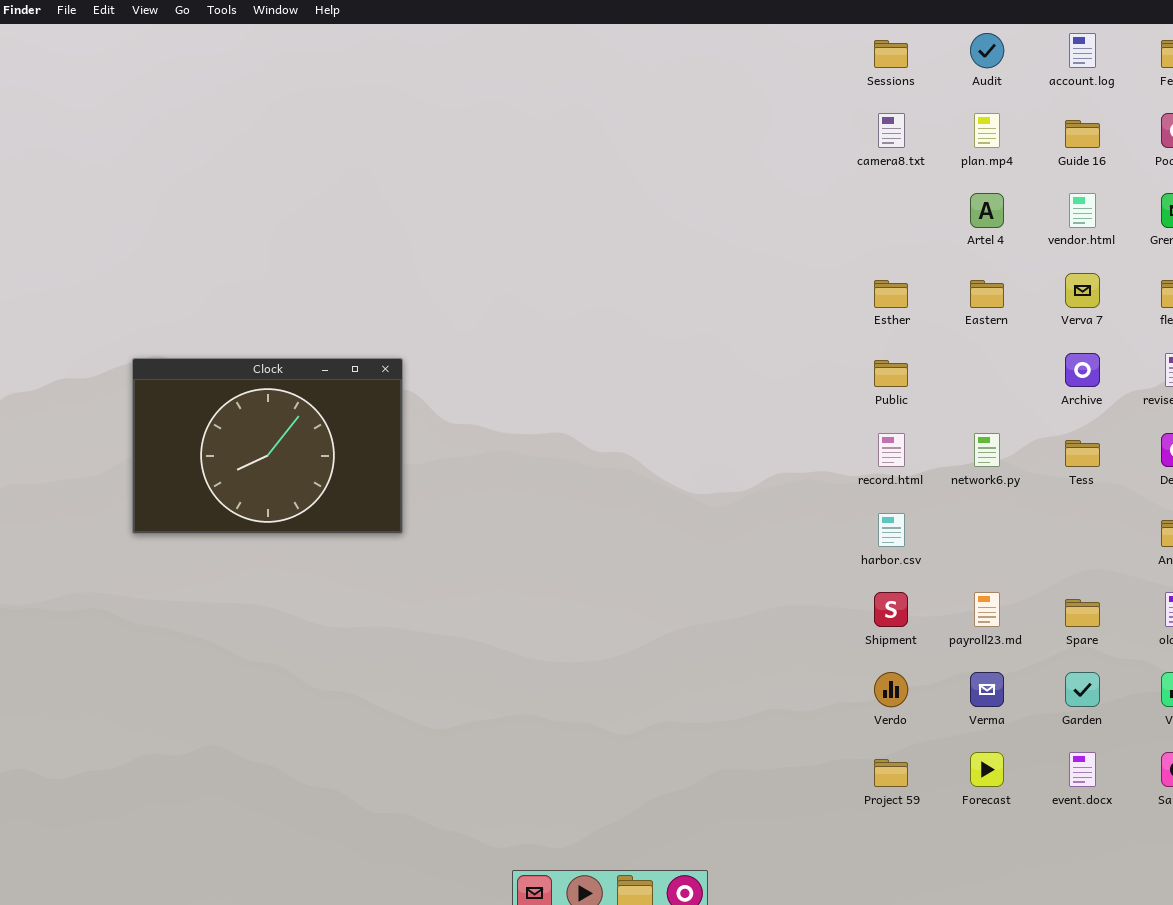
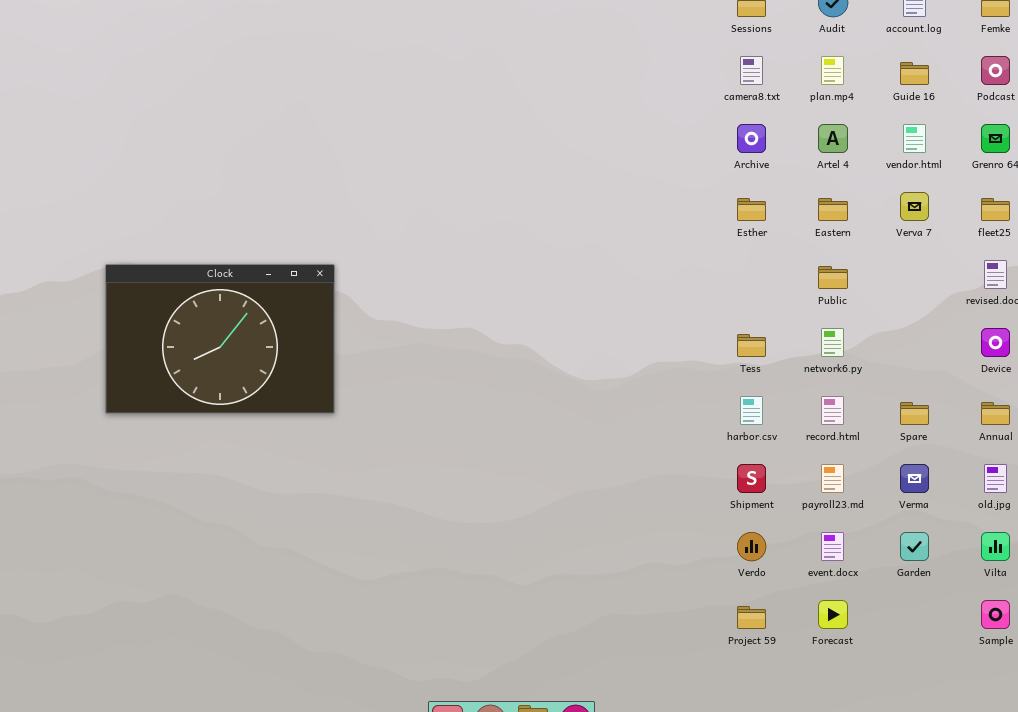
Archive: [1065,353,1100,387] -> [737,124,766,153], moved
Public: [874,360,908,387] -> [818,266,848,289], moved
record.html: [878,433,905,467] -> [821,396,844,425], moved
Tess: [1065,440,1100,467] -> [737,334,766,357], moved
Spare: [1065,599,1100,627] -> [900,402,929,425], moved
Verma: [970,672,1004,707] -> [900,464,929,493], moved
event.docx: [1069,752,1096,787] -> [821,532,844,561], moved

